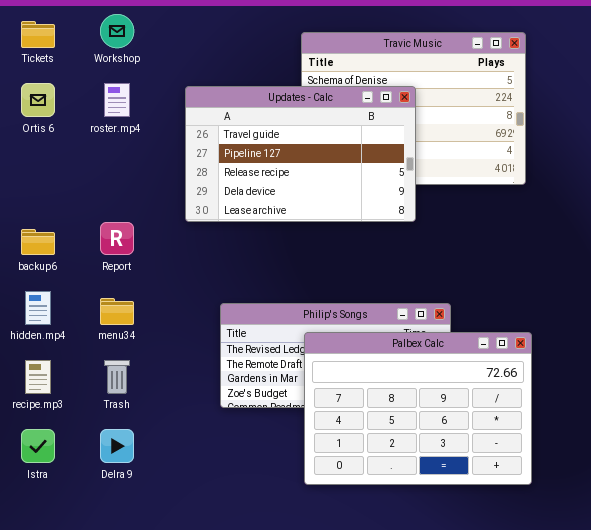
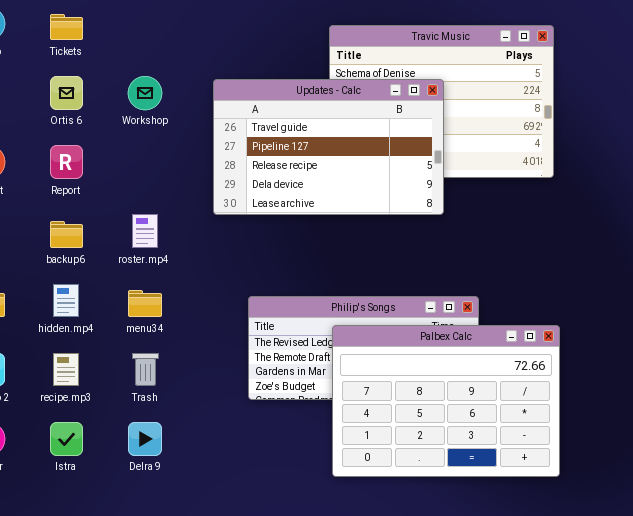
Workshop: [100,14,134,48] -> [128,76,162,110], moved
roster.mp4: [104,83,130,117] -> [132,214,158,248], moved
Report: [100,222,134,255] -> [50,145,83,179], moved

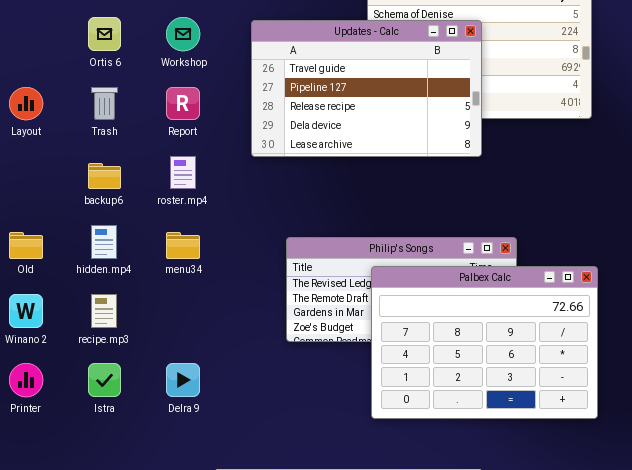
Report: [50,145,83,179] -> [166,87,200,120], moved
Trash: [132,353,159,386] -> [91,87,118,120], moved

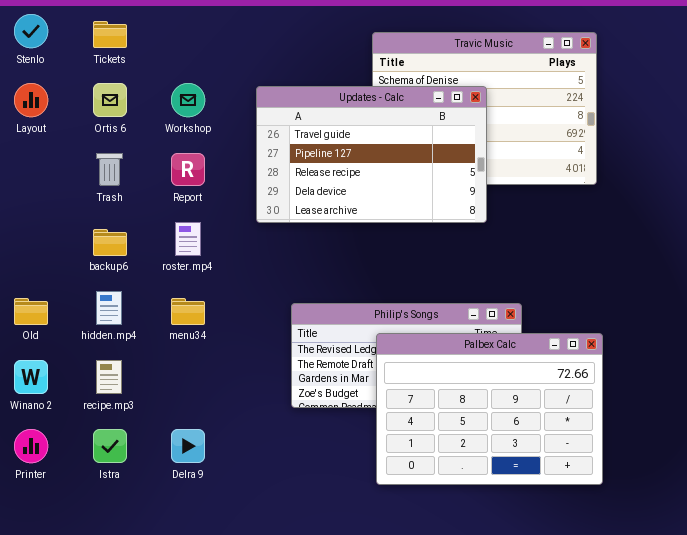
Layout: [9,87,43,120] -> [14,83,48,117], moved

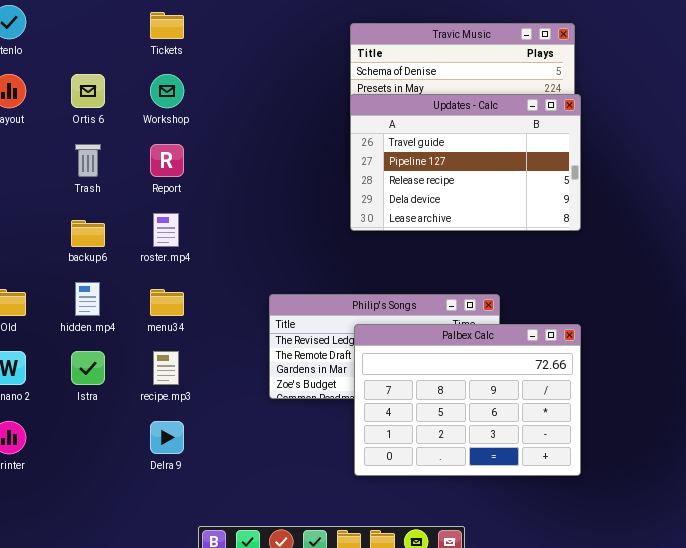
Tickets: [93,21,127,48] -> [150,12,184,39], moved
Updates - Calc: [256,86,487,223] -> [350,94,581,231], moved
recipe.mp3: [96,360,122,394] -> [153,351,179,385], moved
Istra: [93,429,127,463] -> [71,351,105,385], moved

